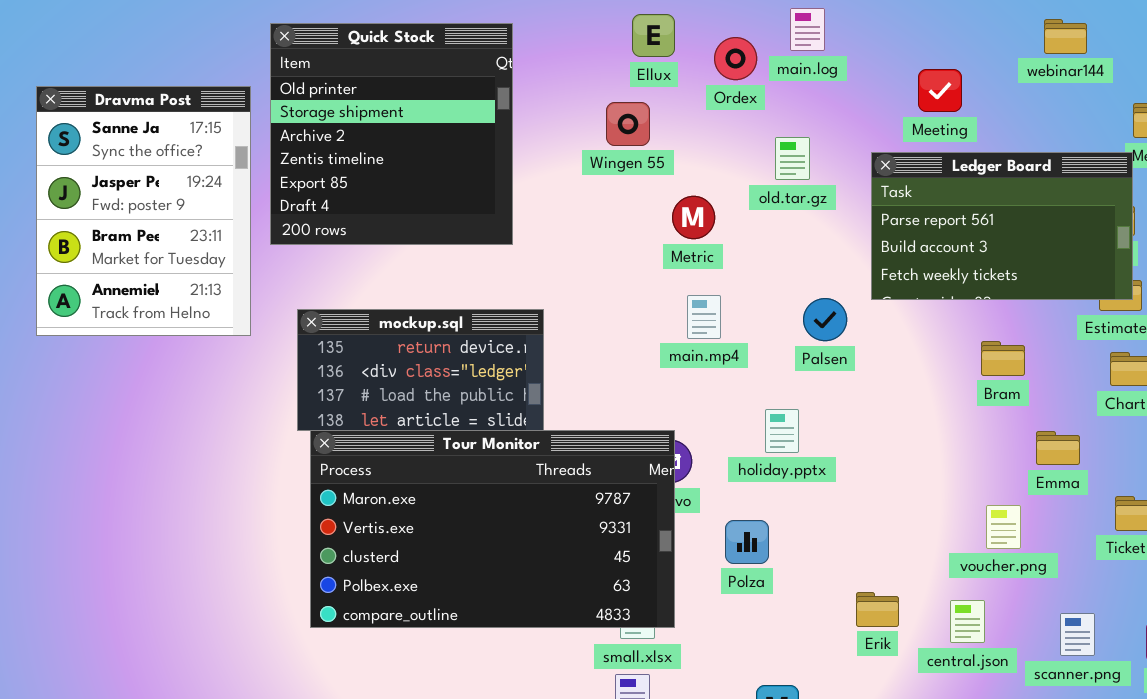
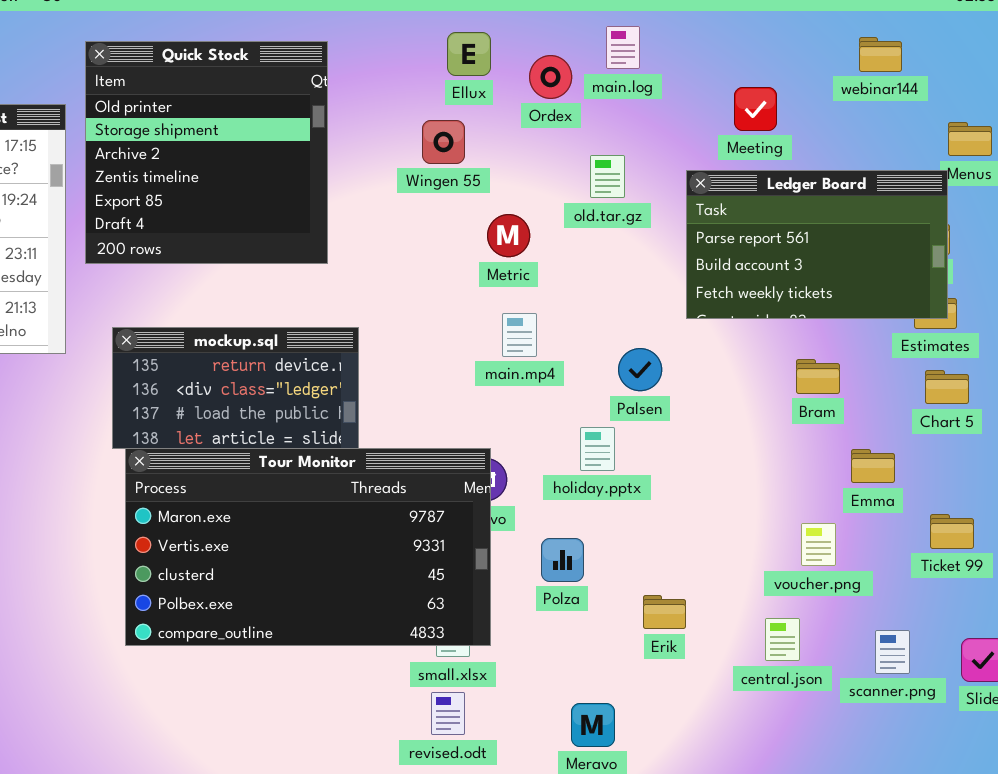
Palsen: [803,298,847,341] -> [618,348,662,391], moved
Erik: [856,592,899,627] -> [643,595,686,629], moved

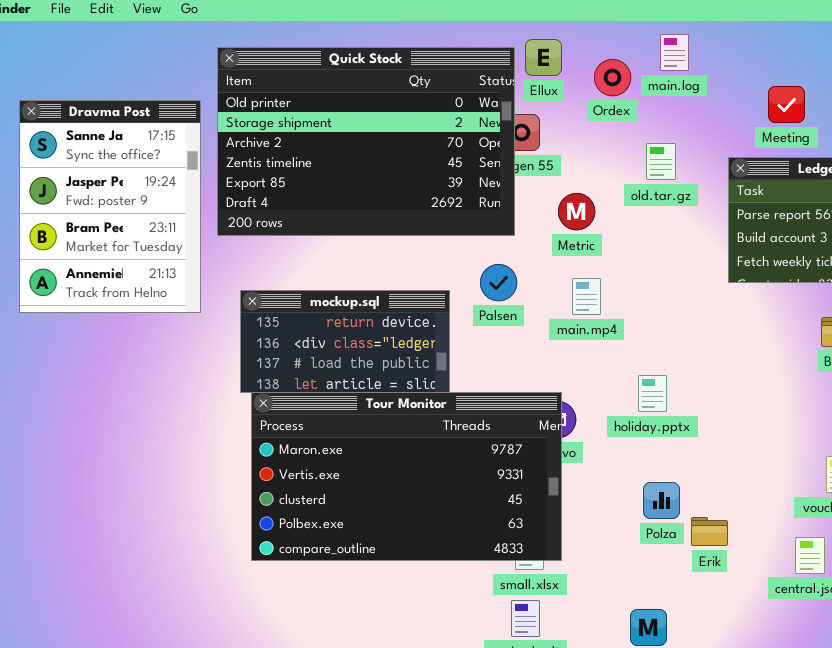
Quick Stock: [85,41,328,264] -> [217,47,515,236], resized
Palsen: [618,348,662,391] -> [480,264,517,301], moved
Polza: [541,538,584,582] -> [643,482,680,519], moved

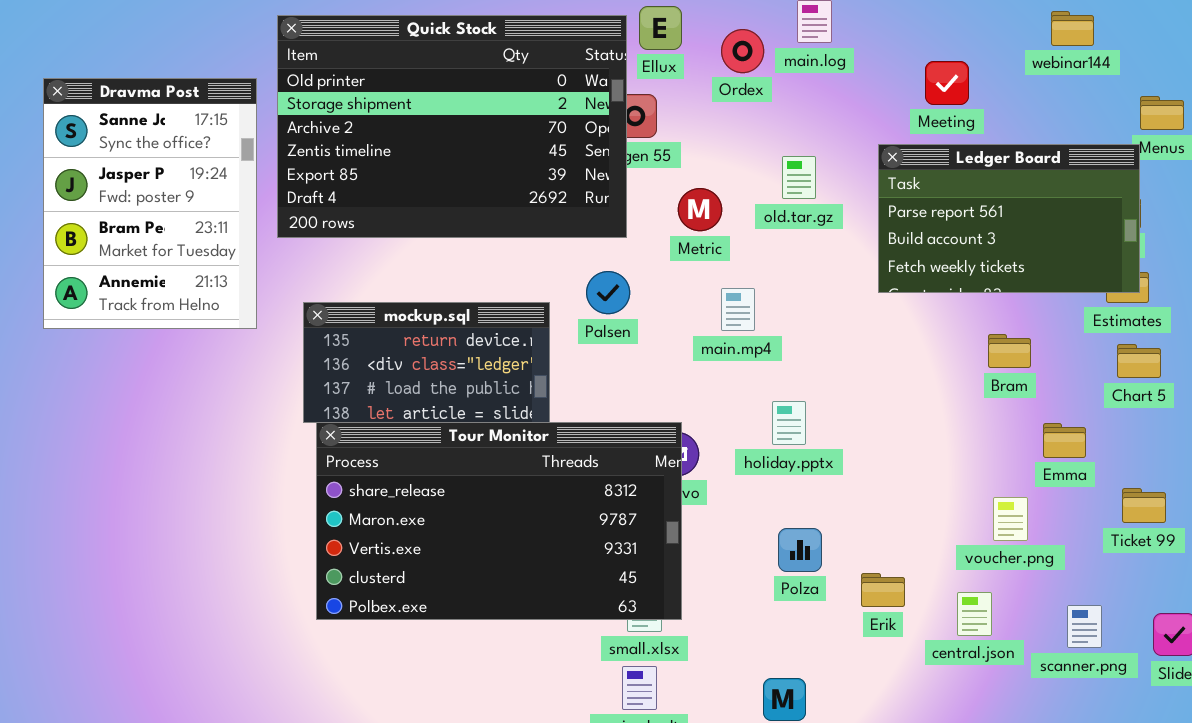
old.tar.gz: [646,143,676,180] -> [782,156,816,199], moved
main.mp4: [572,278,601,315] -> [721,288,755,331], moved
Tour Monitor: [251,392,562,561] -> [316,422,682,620], scrolled up 1 row
Erik: [691,517,728,546] -> [861,573,905,607], moved

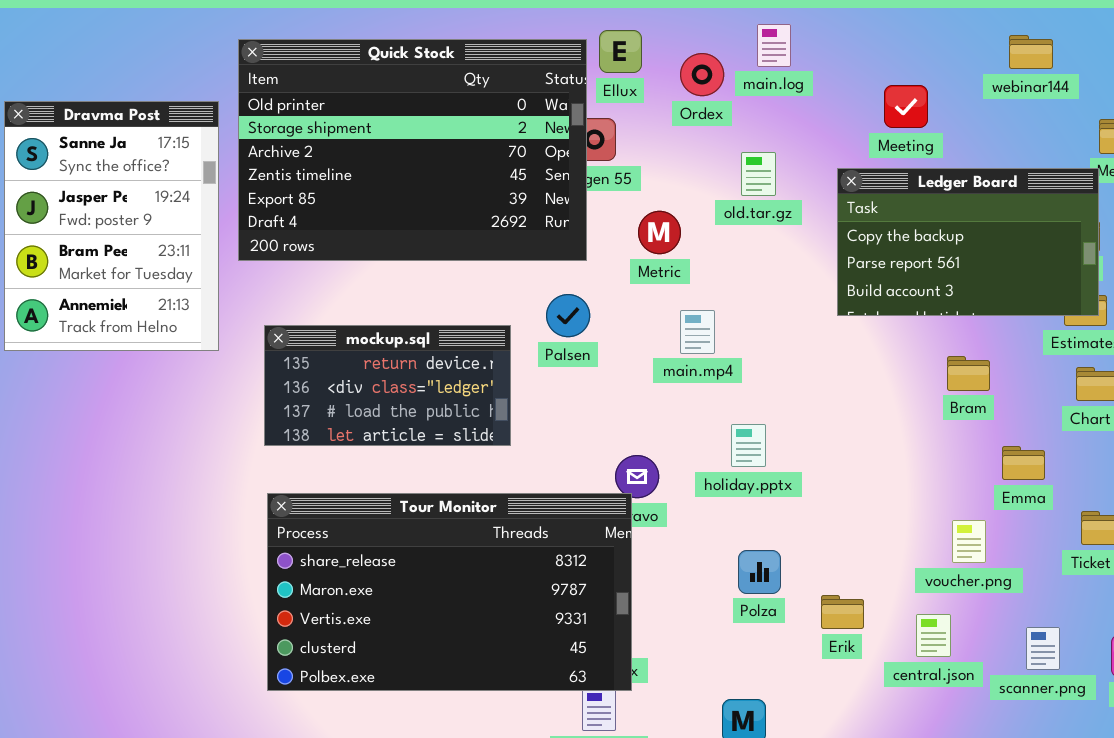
Ledger Board: [878,144,1140,293] -> [837,168,1099,316], scrolled up 1 row
old.tar.gz: [782,156,816,199] -> [741,152,776,196], moved
Tour Monitor: [316,422,682,620] -> [267,493,632,691], moved

